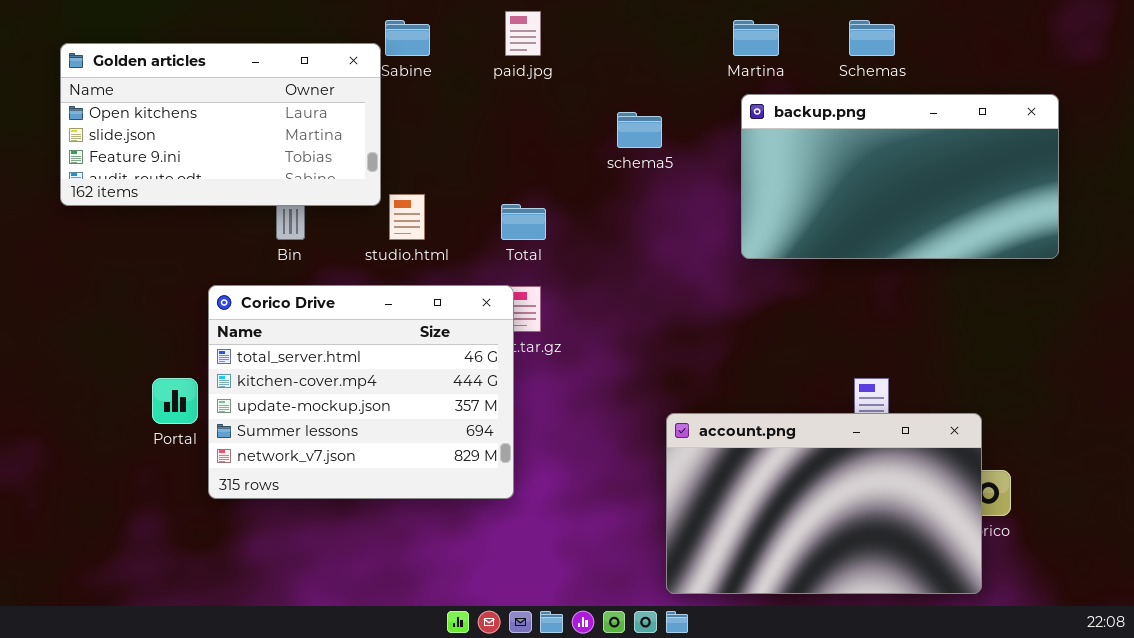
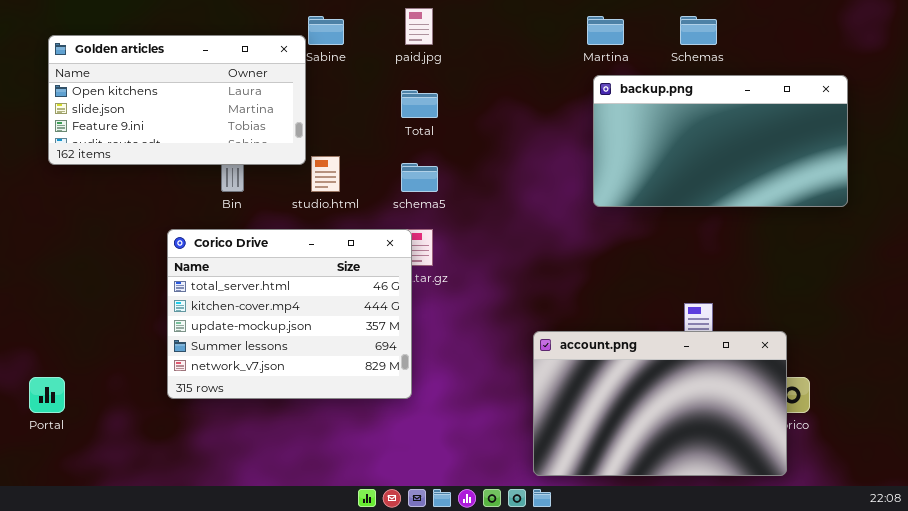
schema5: [617,112,662,148] -> [401,163,438,192], moved
Total: [501,204,546,240] -> [401,90,438,118], moved
Portal: [152,378,198,424] -> [29,377,65,413], moved

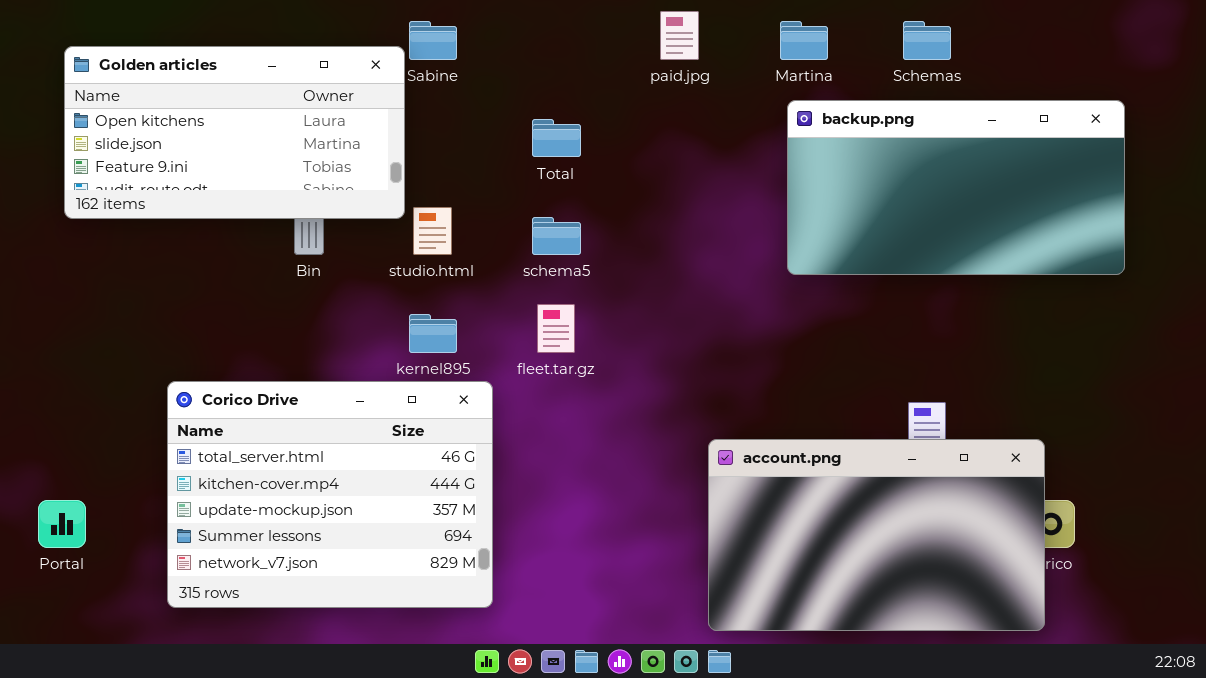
paid.jpg: [405,8,433,45] -> [660,11,699,60], moved
Corico Drive: [167,229,412,399] -> [167,381,493,608], moved

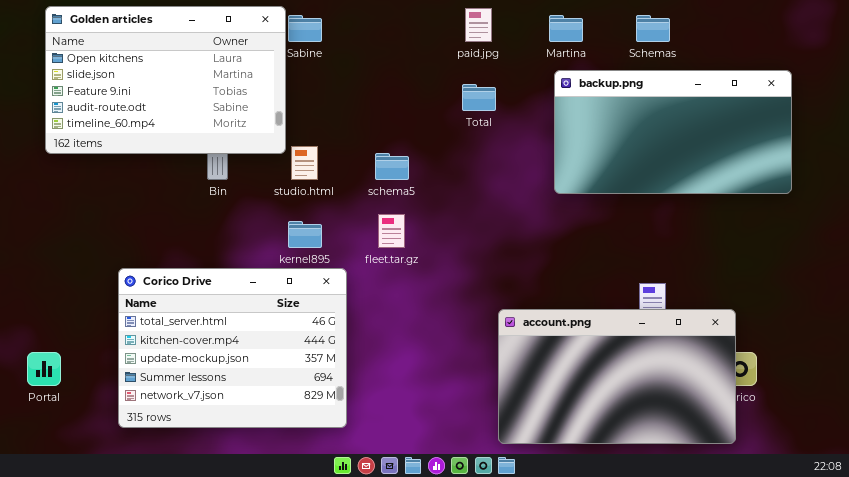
Golden articles: [64,46,405,219] -> [45,6,286,154], resized
Total: [532,119,581,157] -> [462,84,496,111], moved

